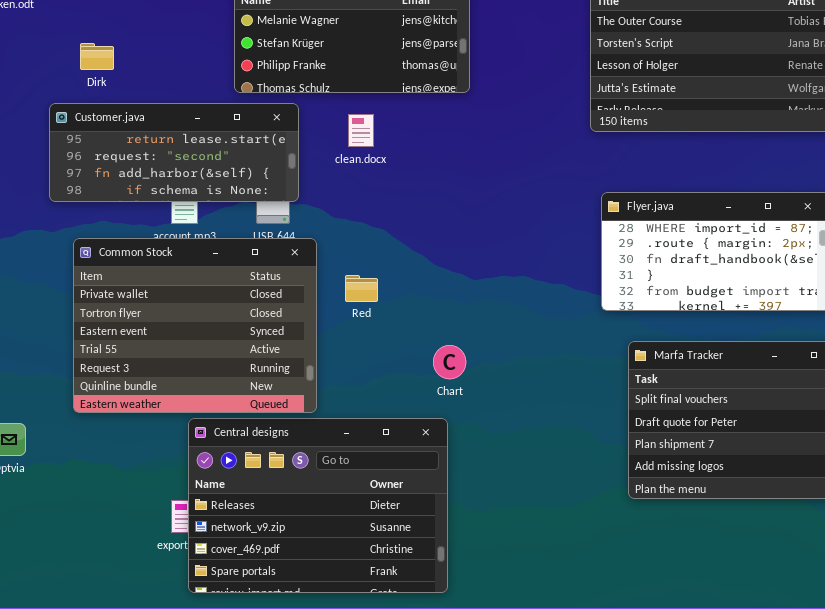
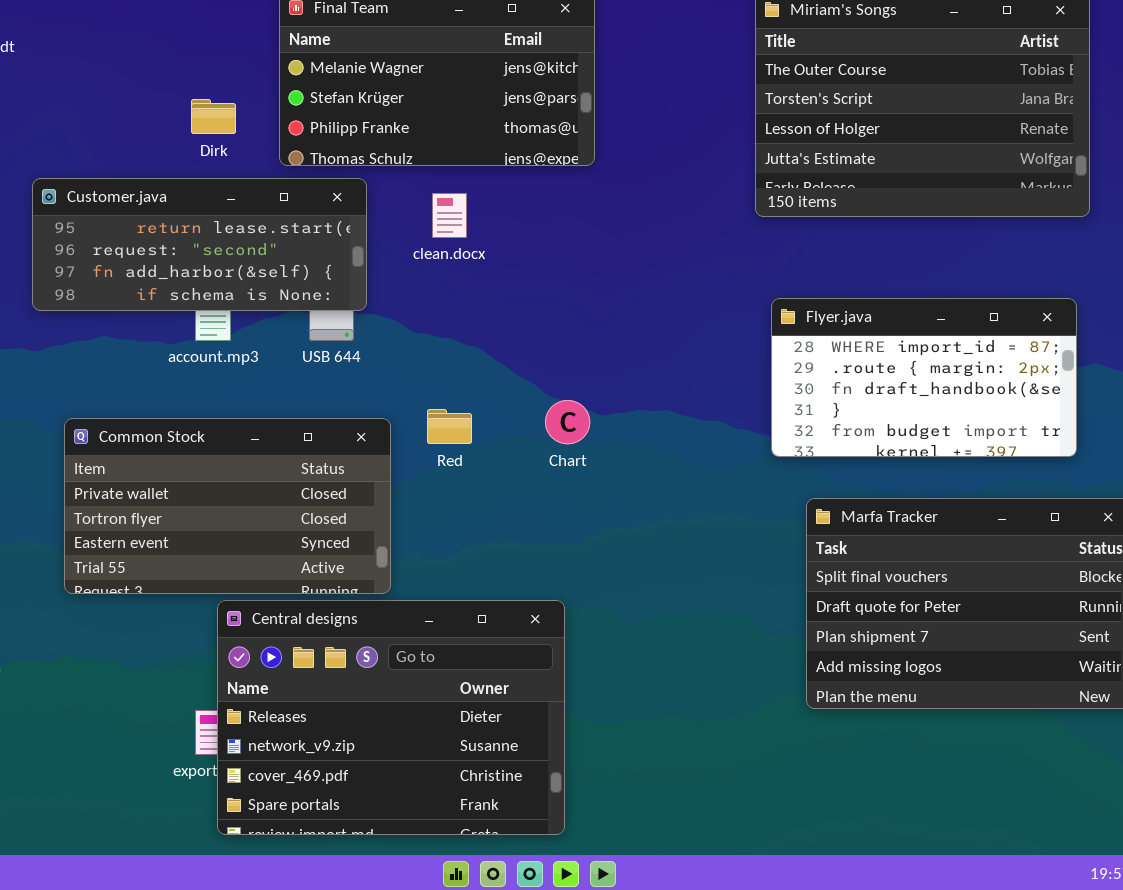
Dirk: [80,43,114,70] -> [191,99,236,134], moved
Common Stock: [73,238,317,413] -> [64,418,391,594], resized
Chart: [433,345,466,379] -> [545,400,590,444], moved

